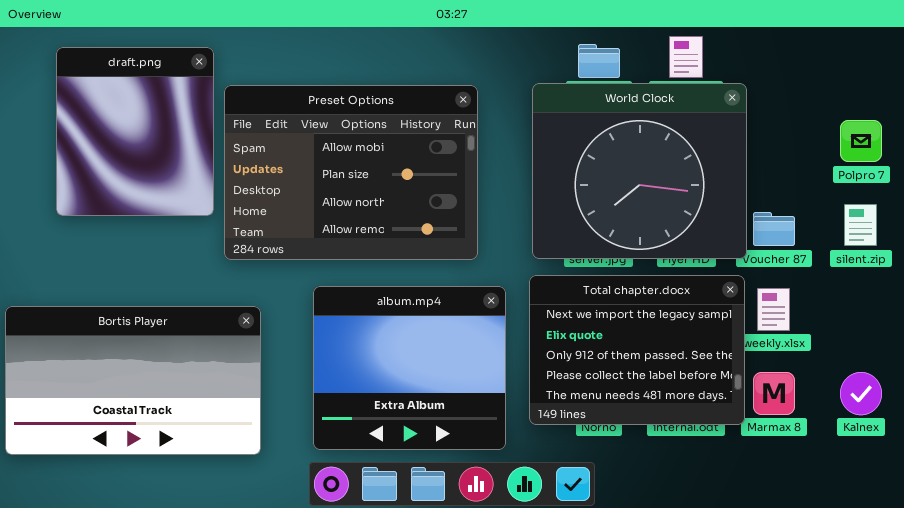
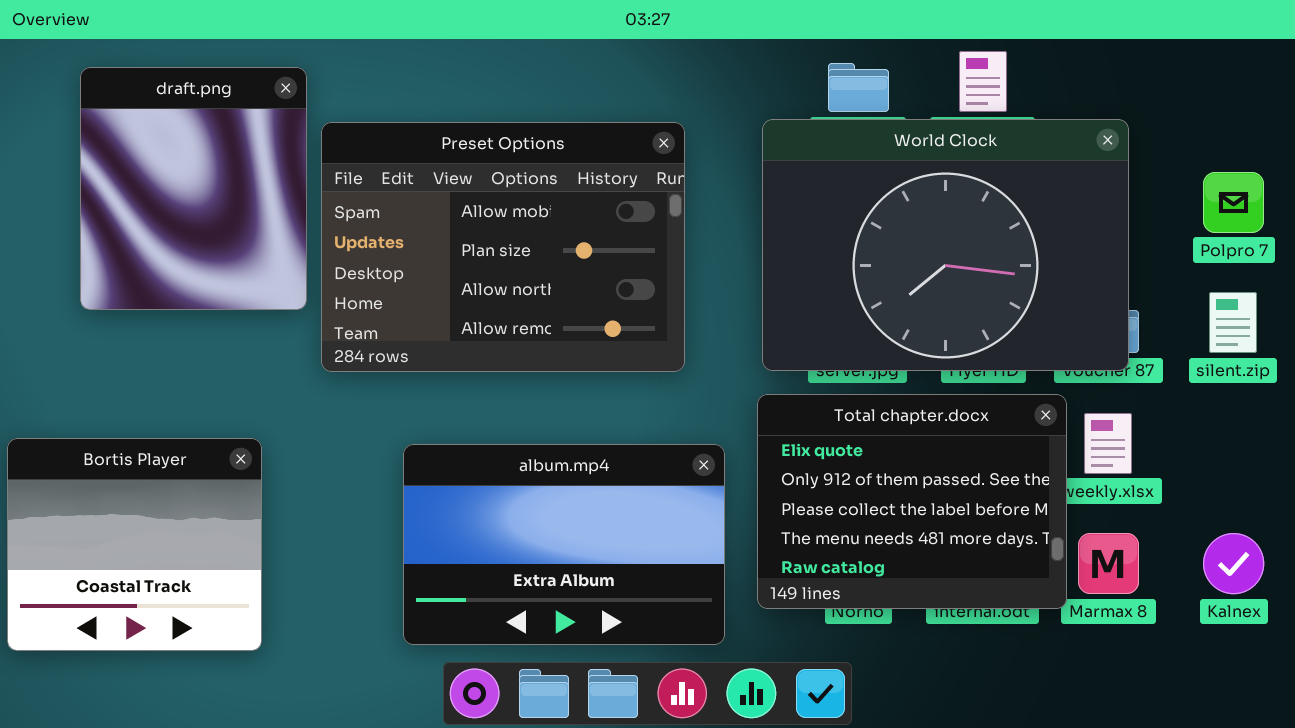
World Clock: [532,83,747,259] -> [762,119,1129,371], resized
Total chapter.docx: [529,275,745,425] -> [757,394,1067,609], scrolled down 1 row
album.mp4: [313,286,506,450] -> [403,444,725,645], resized
Bortis Player: [5,306,261,455] -> [7,438,262,651], resized

